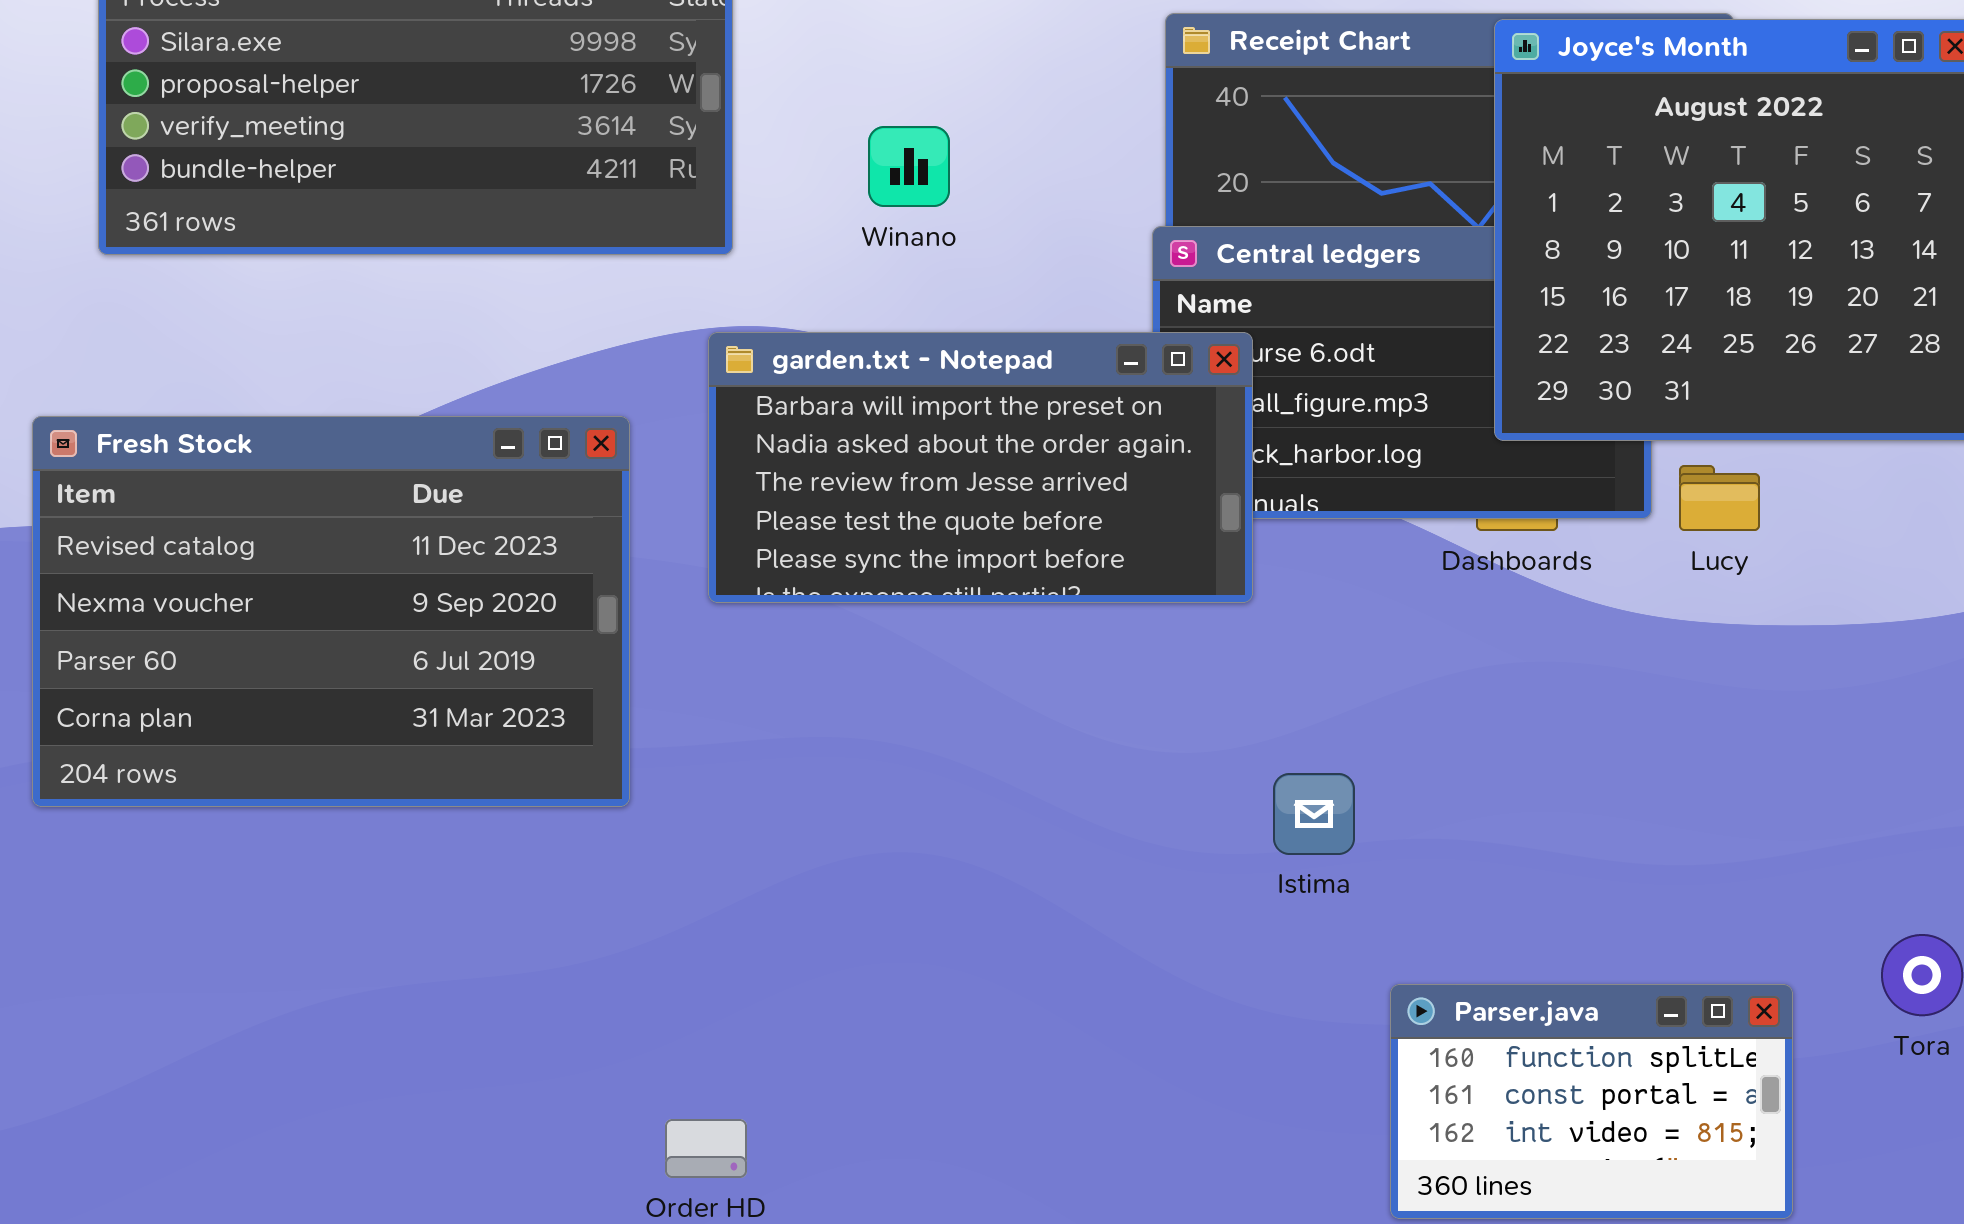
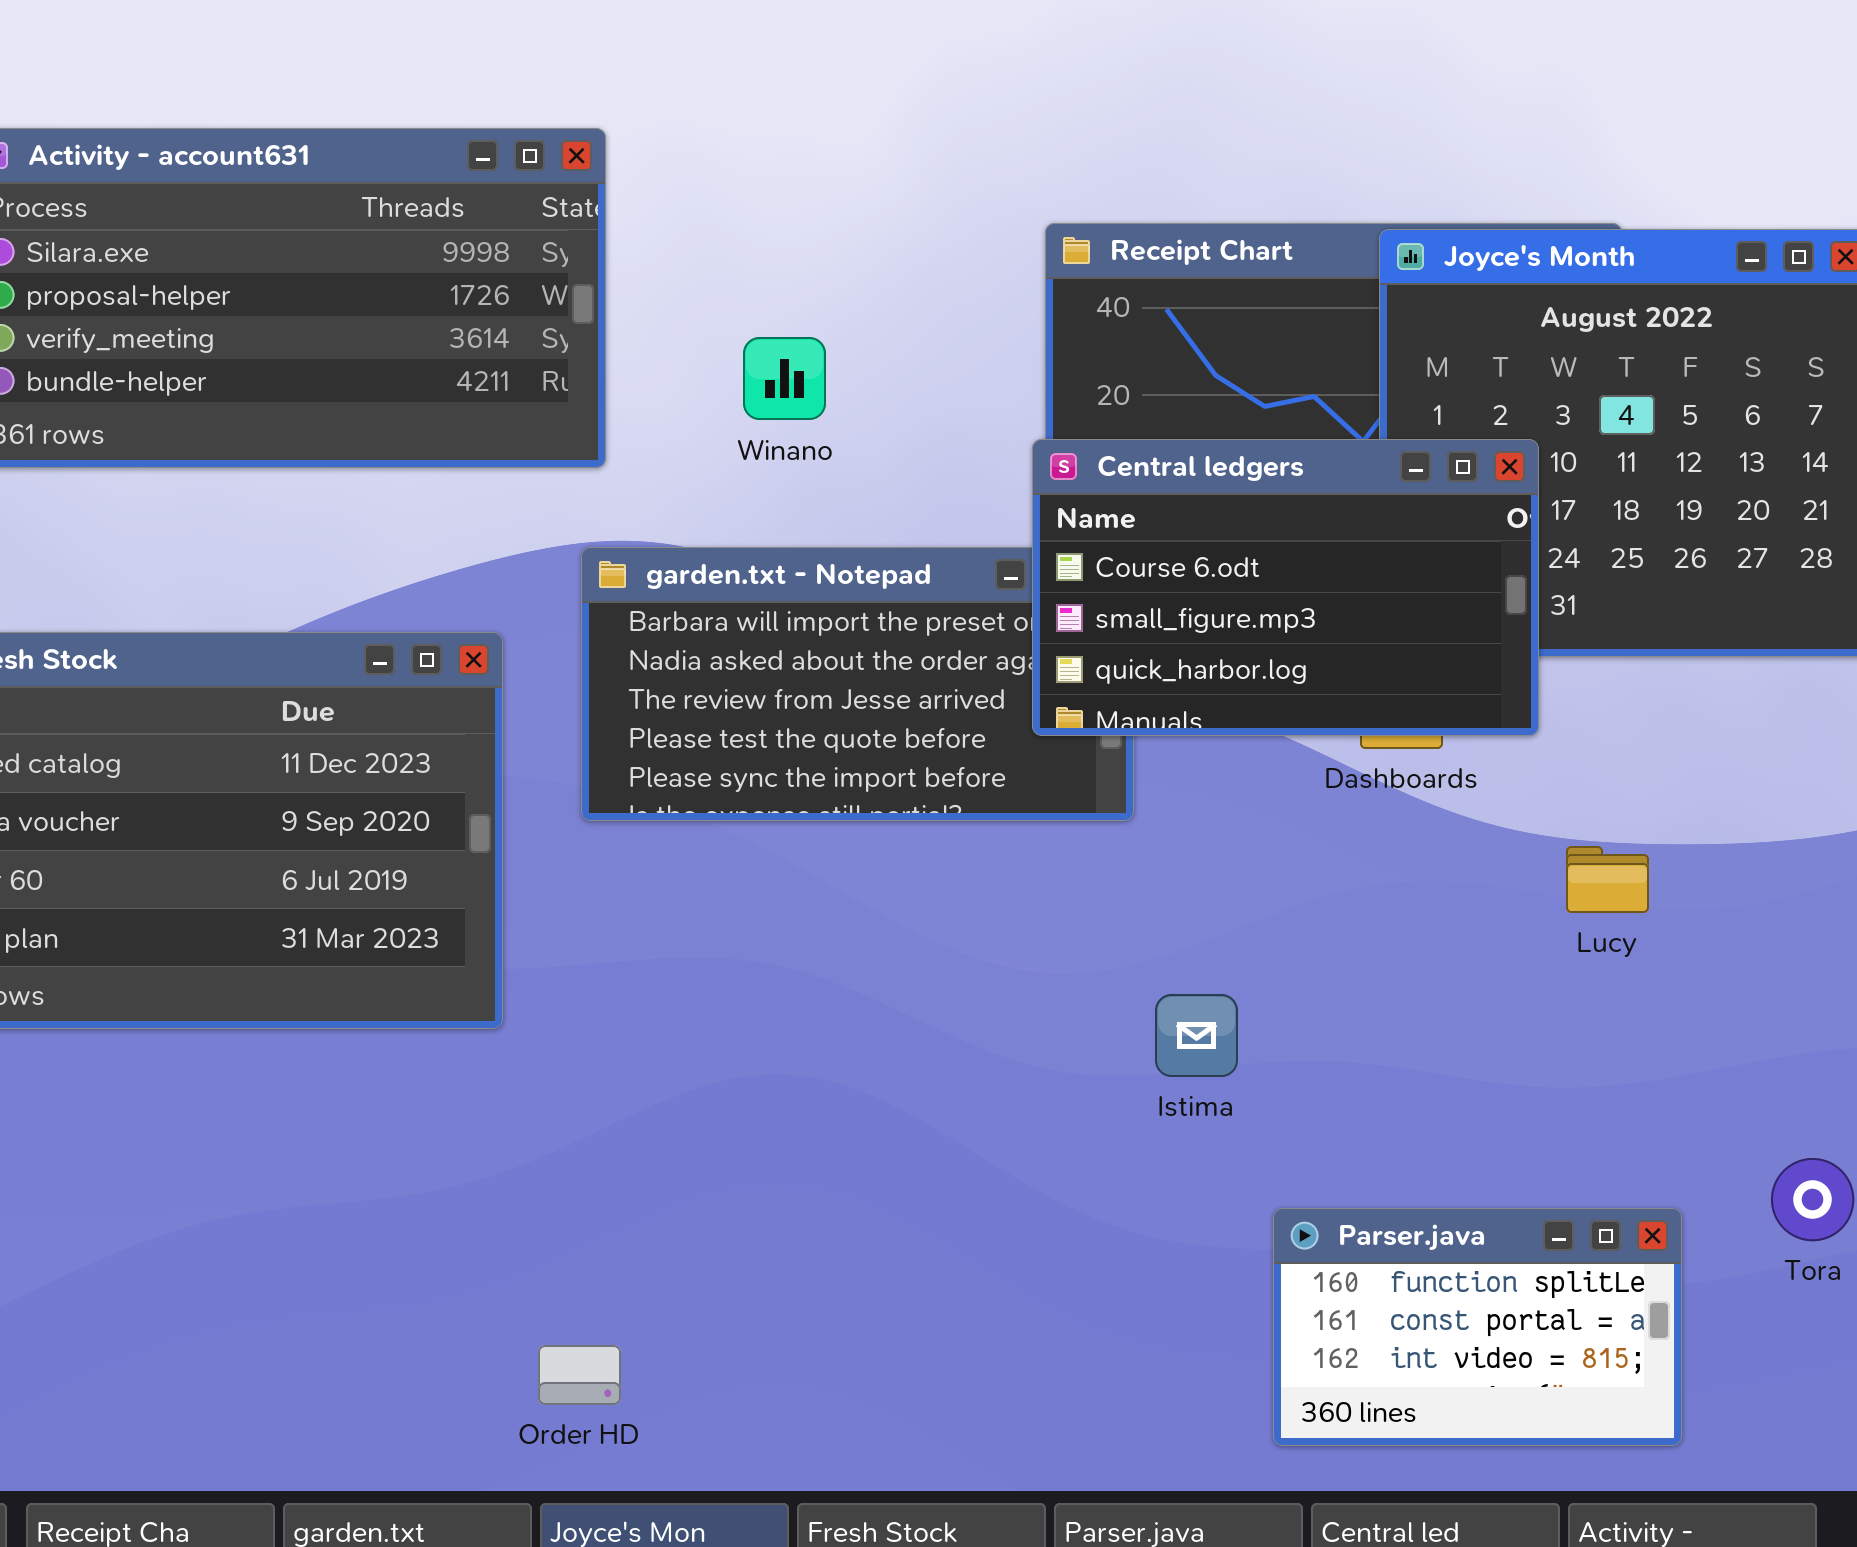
Central ledgers: [1152,226,1652,519] -> [1032,439,1539,736], raised
Lucy: [1679,465,1760,531] -> [1566,846,1649,913], moved

